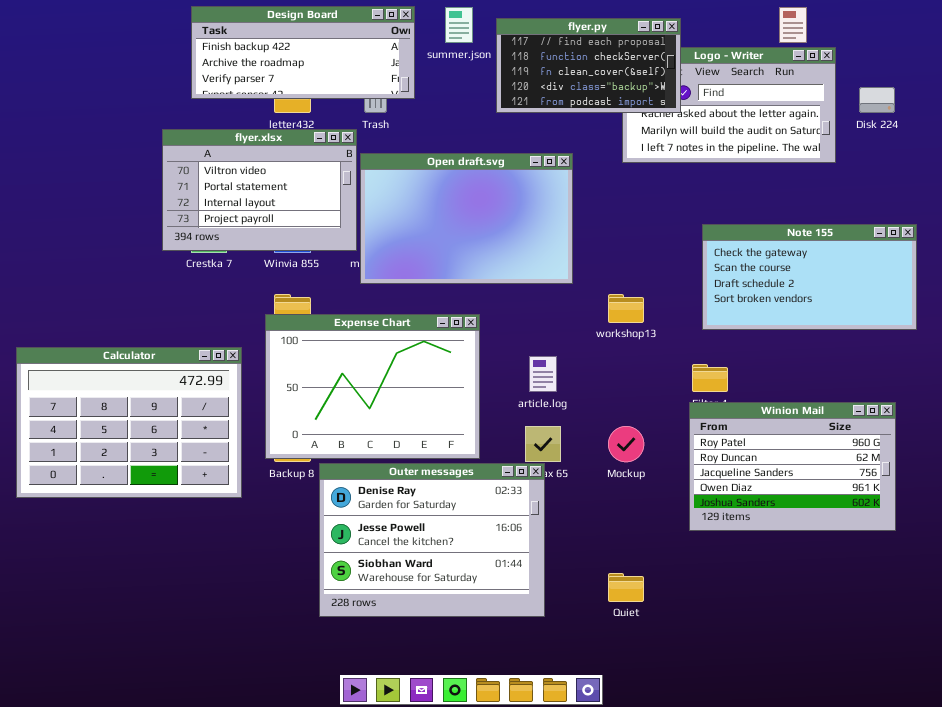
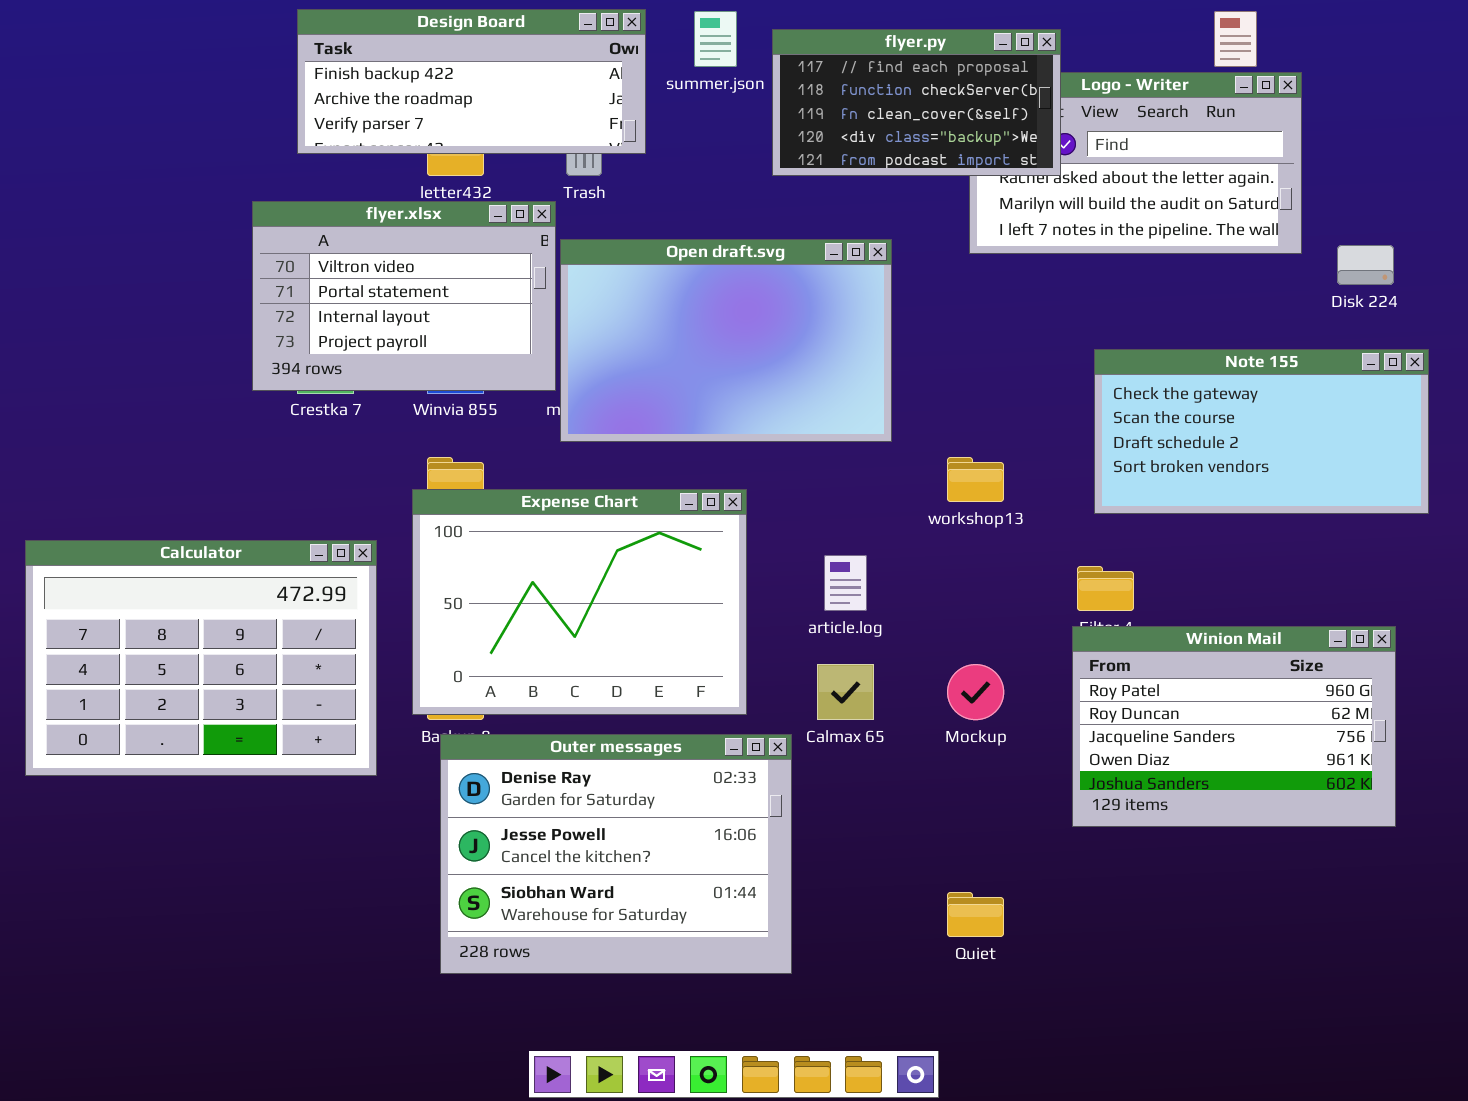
Disk 224: [859,87,895,113] -> [1337,245,1394,285], moved
Outer messages: [319,463,545,617] -> [440,734,792,974], moved

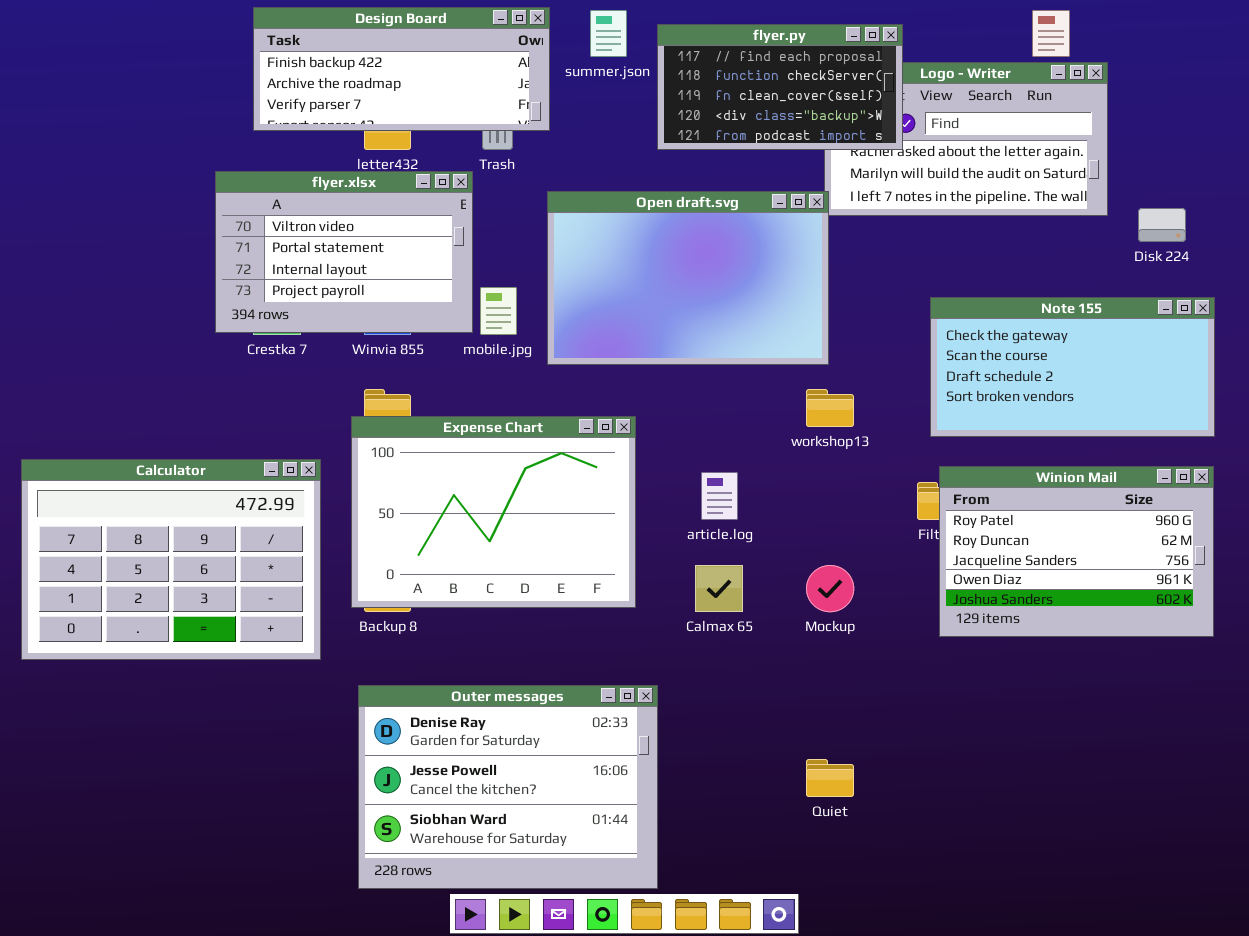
Open draft.svg: [560,239,892,442] -> [547,191,829,365], moved
Winion Mail: [1072,626,1396,827] -> [939,466,1214,637], moved
Outer messages: [440,734,792,974] -> [358,685,658,889], moved

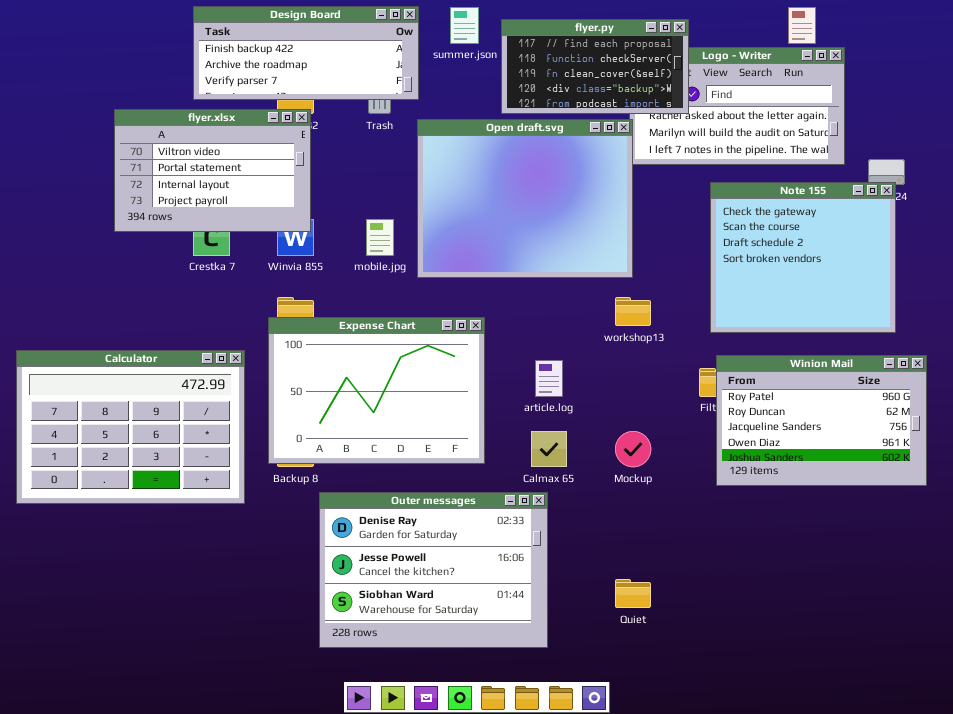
flyer.xlsx: [215,171,473,333] -> [114,109,311,232], moved
Open draft.svg: [547,191,829,365] -> [417,119,633,278], resized
Note 155: [930,297,1215,437] -> [710,182,896,333], resized
Outer messages: [358,685,658,889] -> [319,492,548,648], moved

